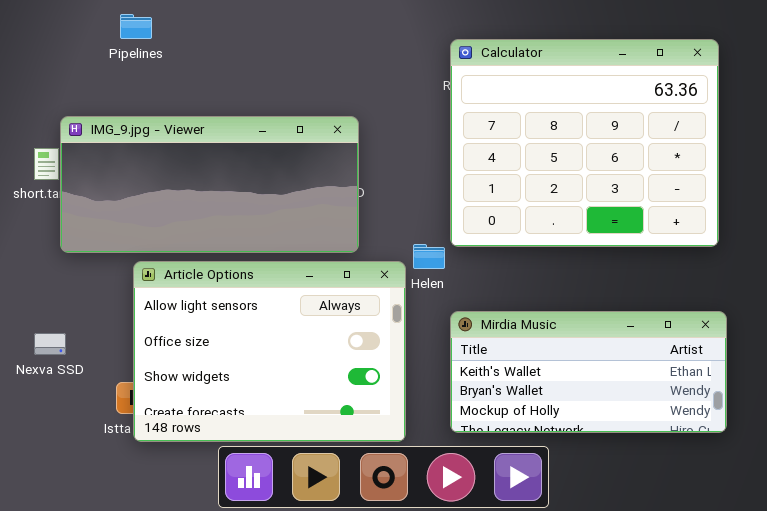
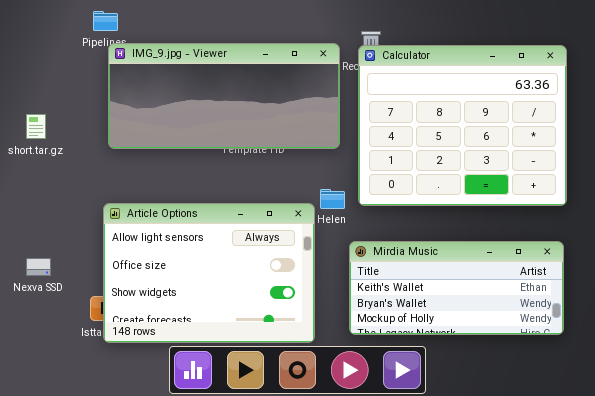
Calculator: [450,39,719,247] -> [358,45,567,206], moved
IMG_9.jpg - Viewer: [60,116,359,253] -> [108,43,340,149], moved

